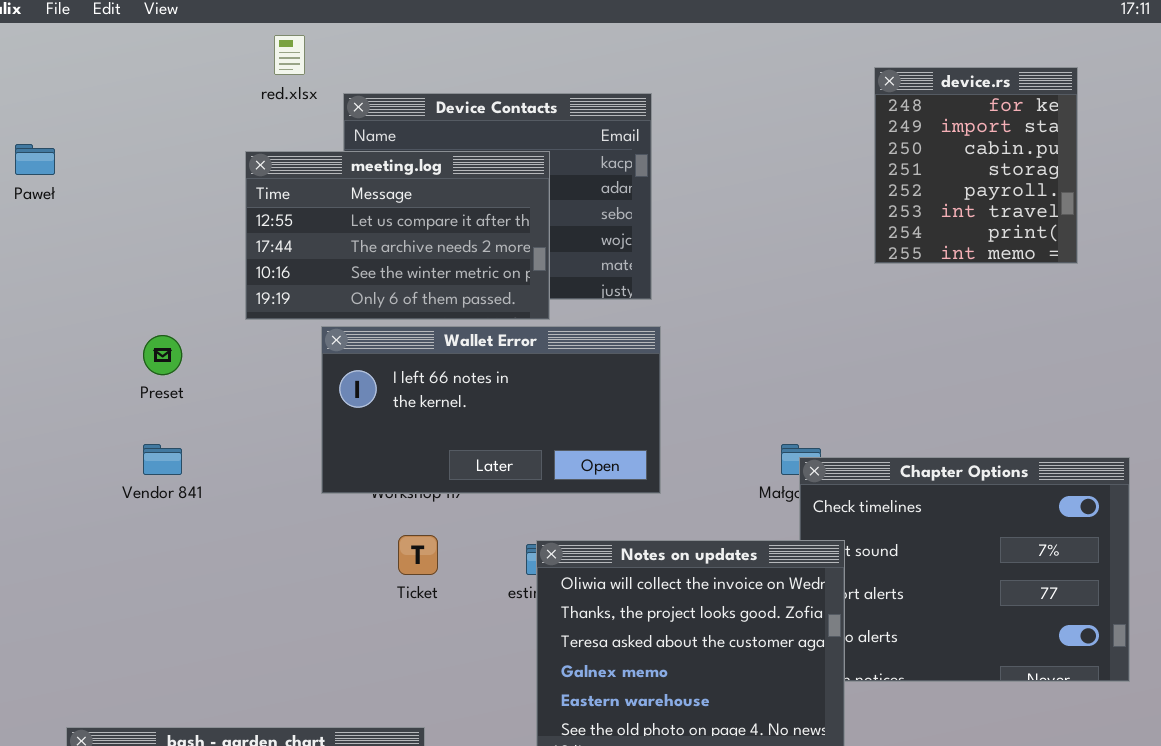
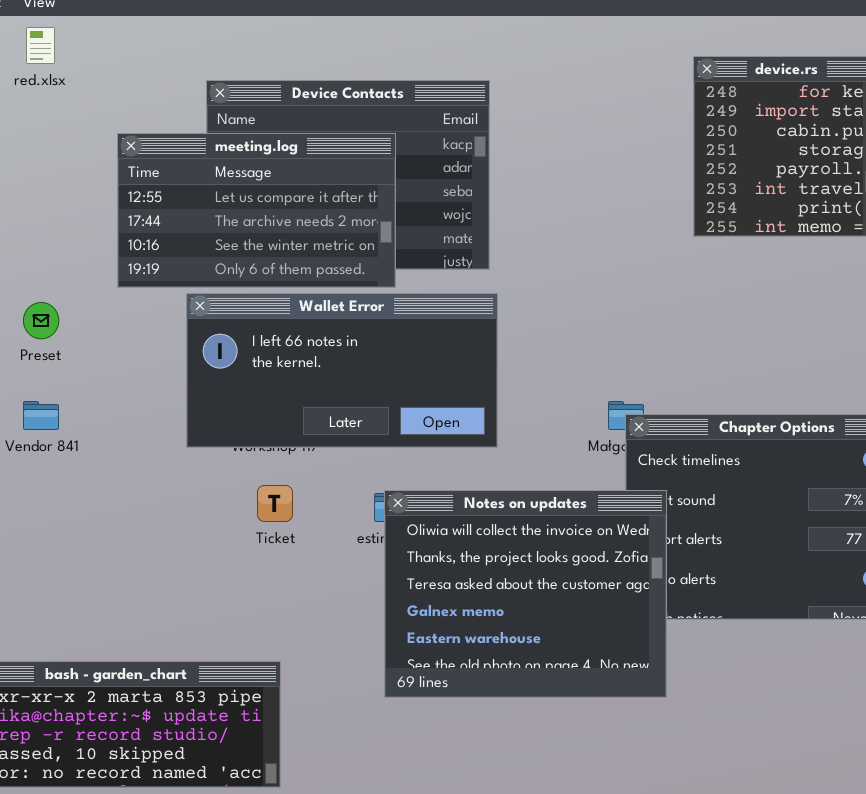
red.xlsx: [274,35,305,75] -> [26,27,55,64], moved

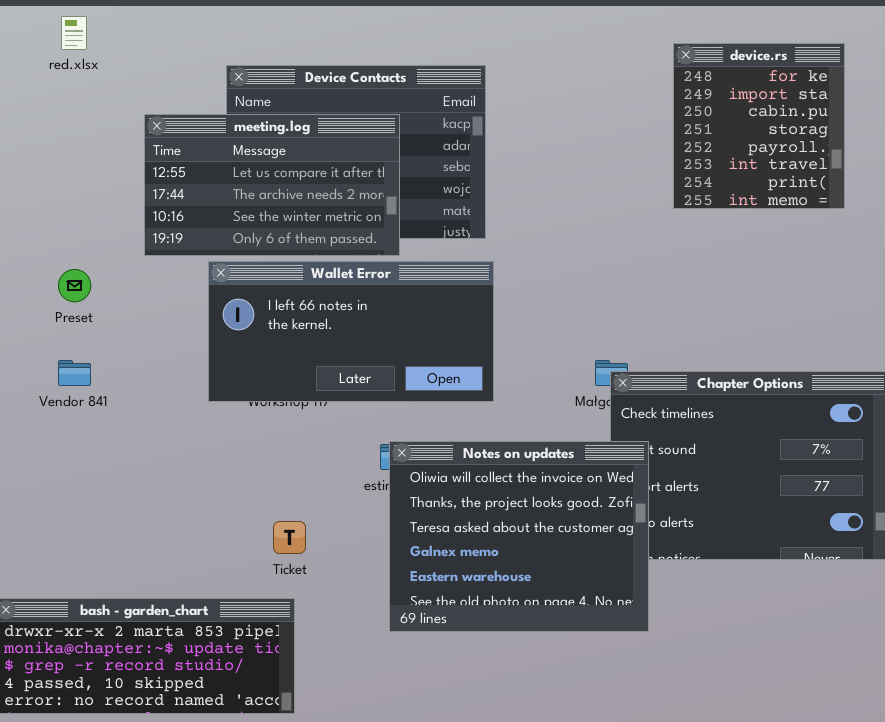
Ticket: [257,485,293,522] -> [273,521,306,554], moved

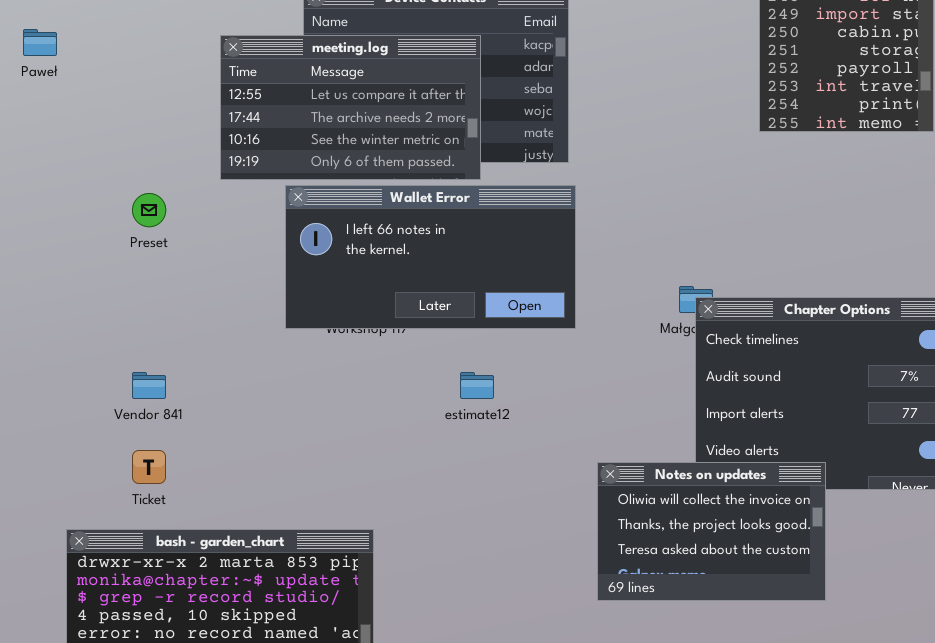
Vendor 841: [58,360,91,386] -> [132,372,166,399], moved
Notes on updates: [389,441,649,632] -> [597,462,826,601], moved, resized
Ticket: [273,521,306,554] -> [132,450,166,484], moved

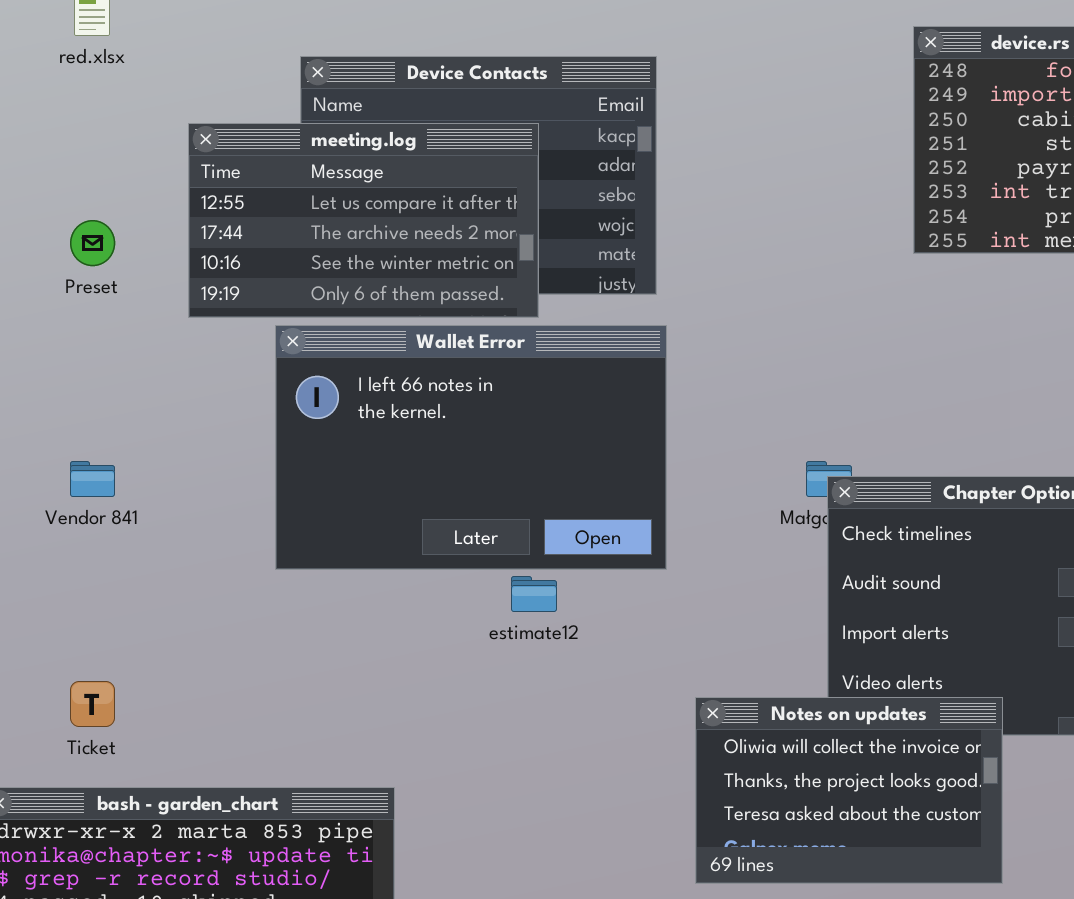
Wallet Error: [285,185,576,329] -> [275,325,667,570], resized
Preset: [132,193,166,227] -> [70,220,115,266], moved
Vendor 841: [132,372,166,399] -> [70,461,115,497], moved

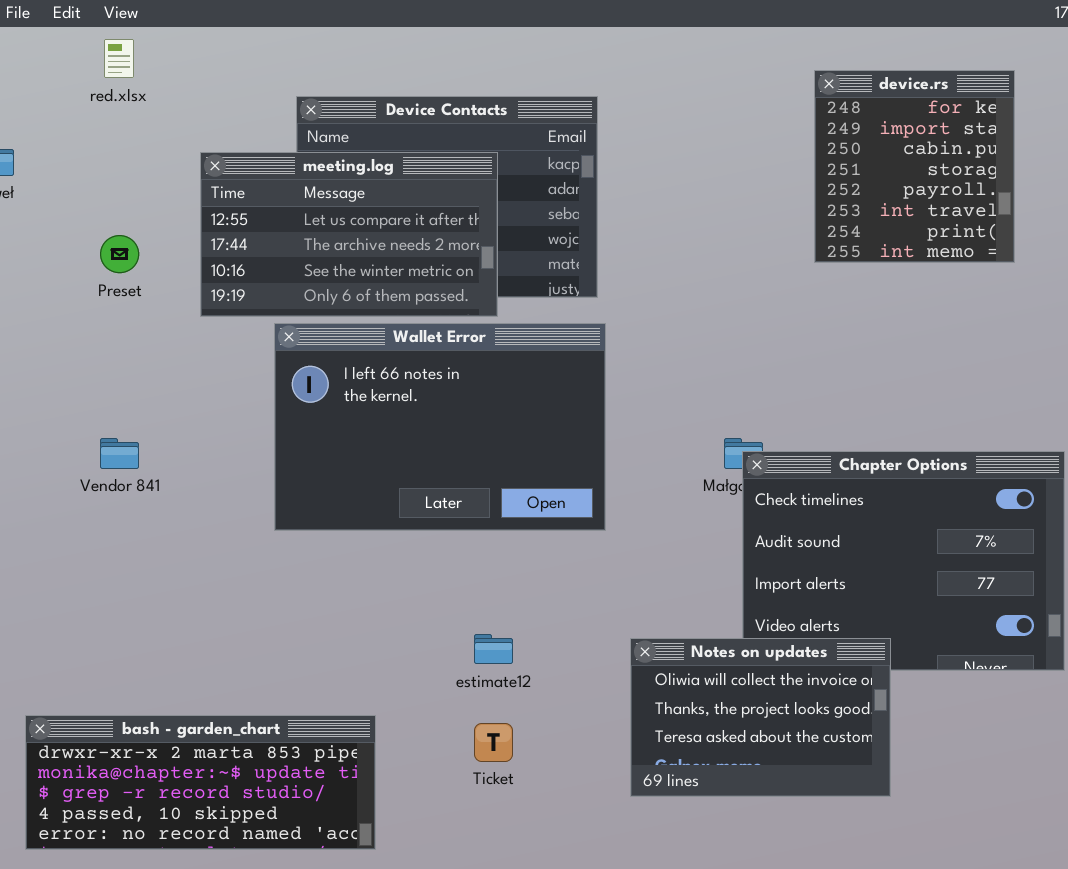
estimate12: [511,576,557,612] -> [474,634,513,664], moved
Ticket: [70,681,115,727] -> [474,723,513,762], moved

